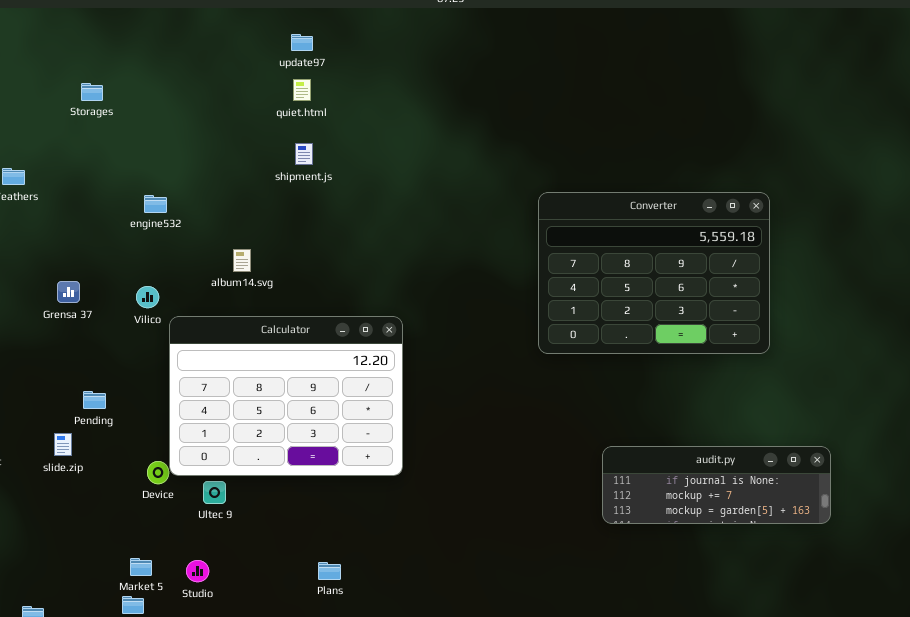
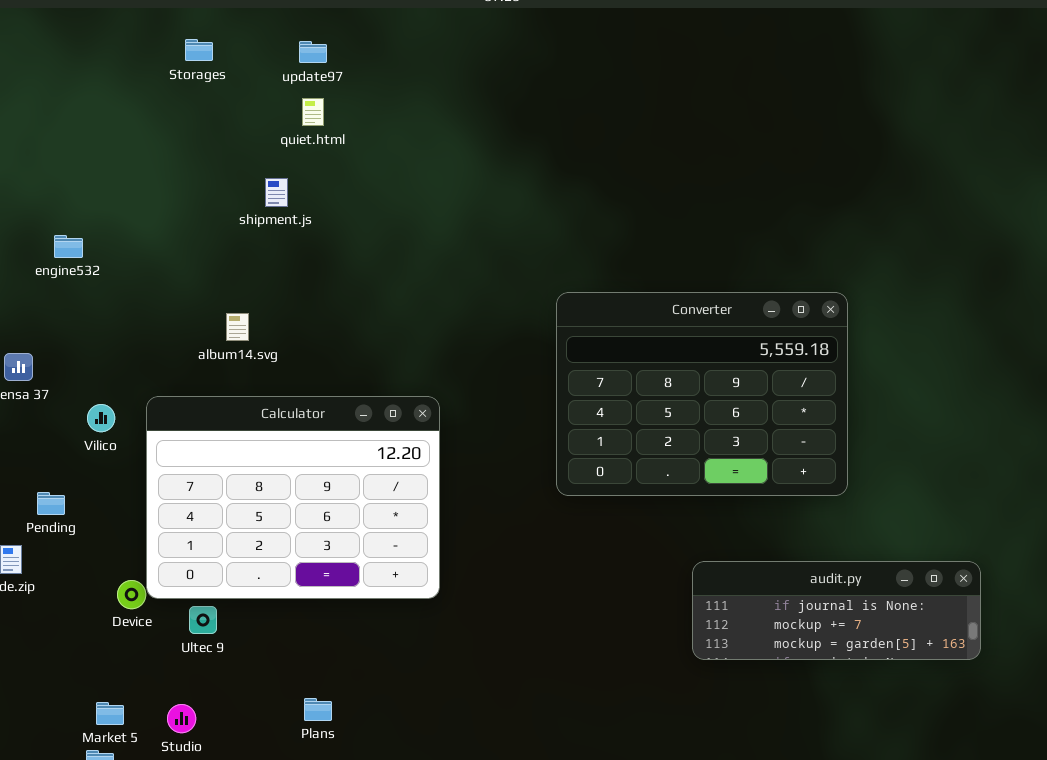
Storages: [81,83,103,101] -> [185,39,213,61], moved
shipment.js: [295,143,313,165] -> [265,178,288,207], moved
Converter: [538,192,770,354] -> [556,292,848,496], moved
engine532: [144,195,167,213] -> [54,235,83,258], moved
Vilico: [136,286,159,308] -> [87,404,115,432], moved
Plans: [318,562,341,580] -> [304,698,332,721], moved

